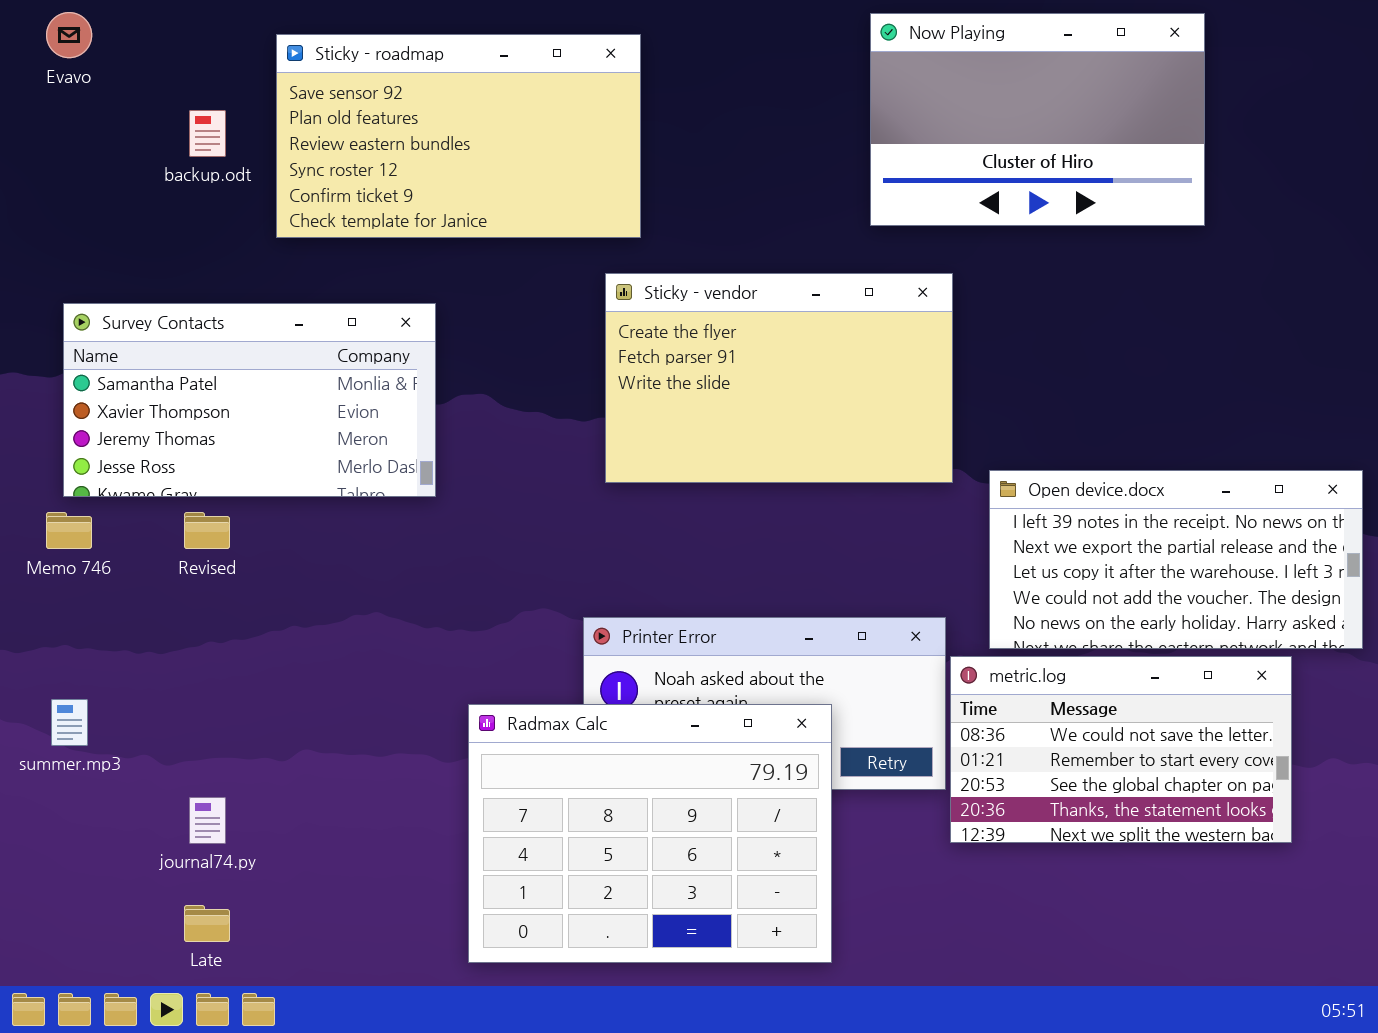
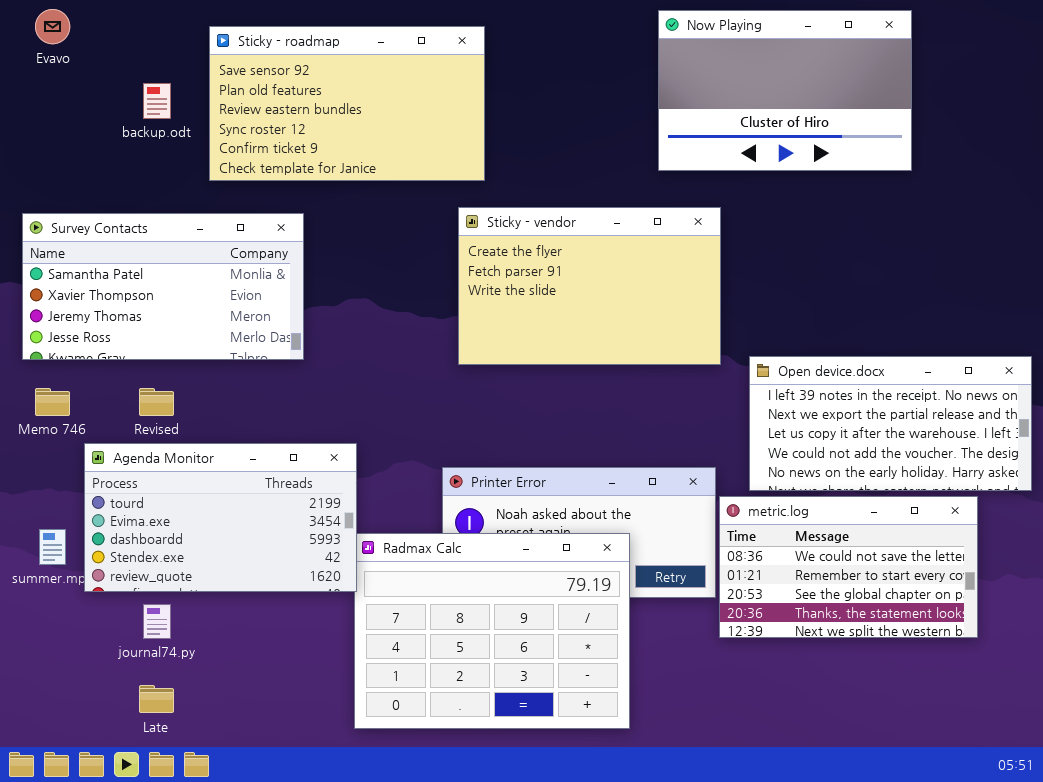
Survey Contacts: [63,303,436,497] -> [22,213,304,360], moved
Agenda Monitor: none -> [84,443,357,592], opened

